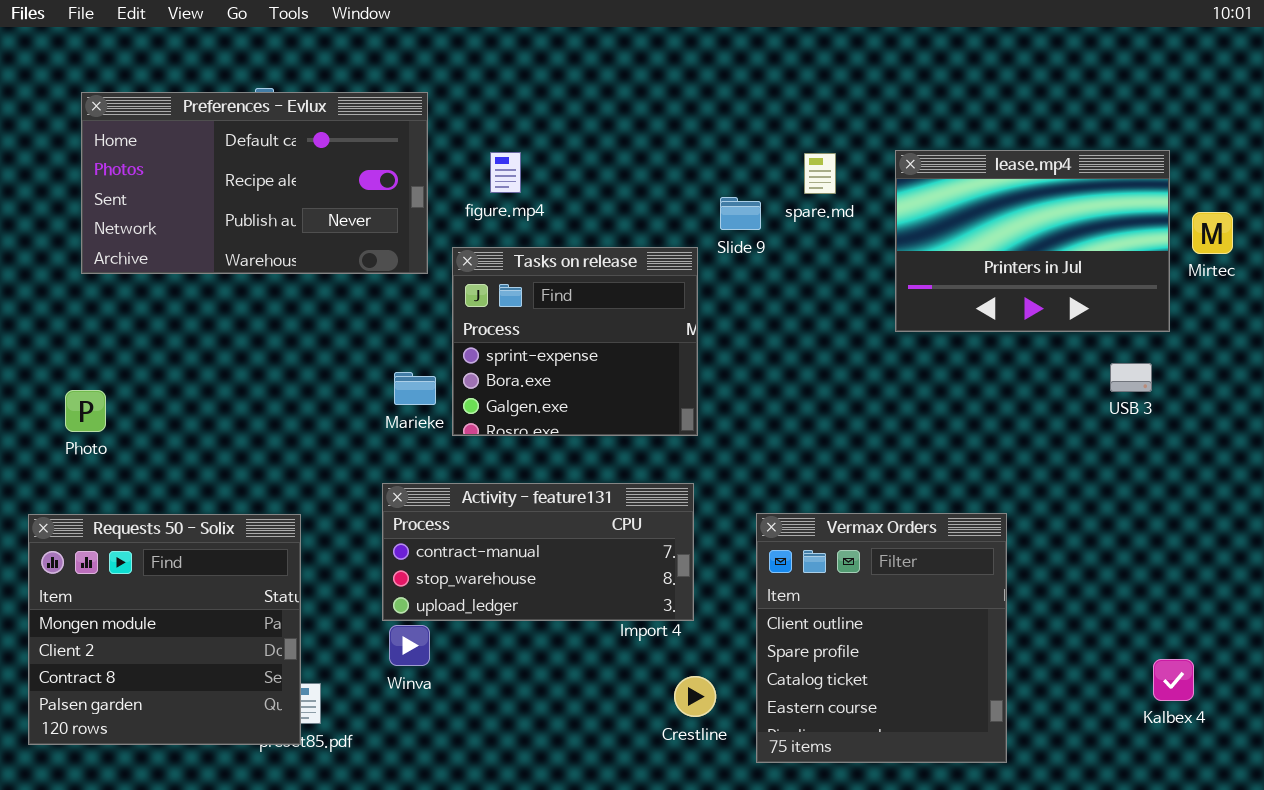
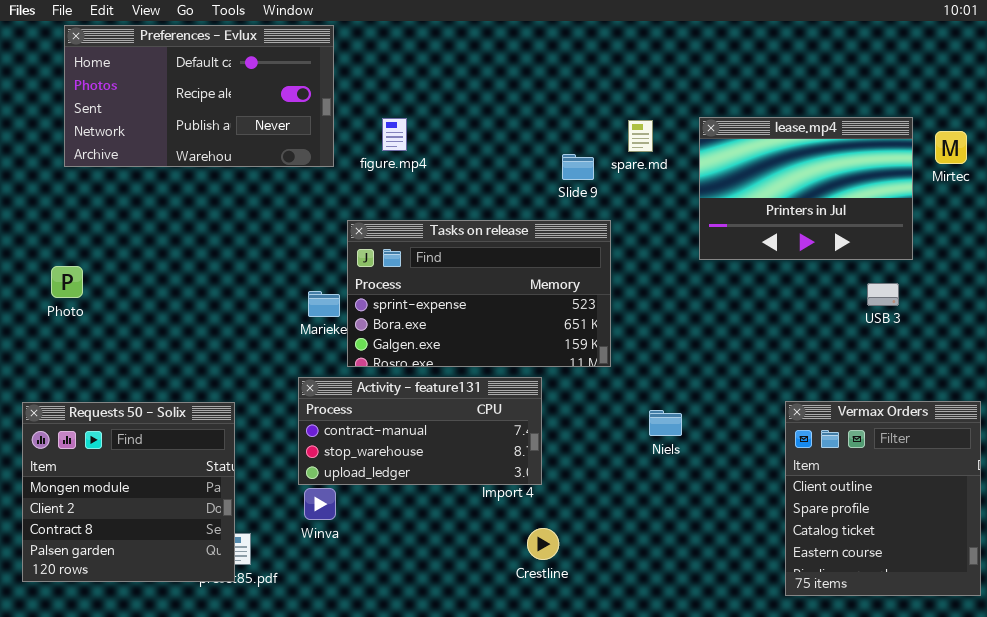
Preferences - Evlux: [81,92,428,274] -> [64,25,334,167], moved
Mirtec: [1192,212,1233,254] -> [935,131,967,164], moved
Tasks on release: [452,247,698,436] -> [347,220,611,367], moved, resized
Photo: [65,390,106,432] -> [51,266,83,298], moved
Vermax Orders: [756,513,1007,763] -> [785,401,981,596], moved

